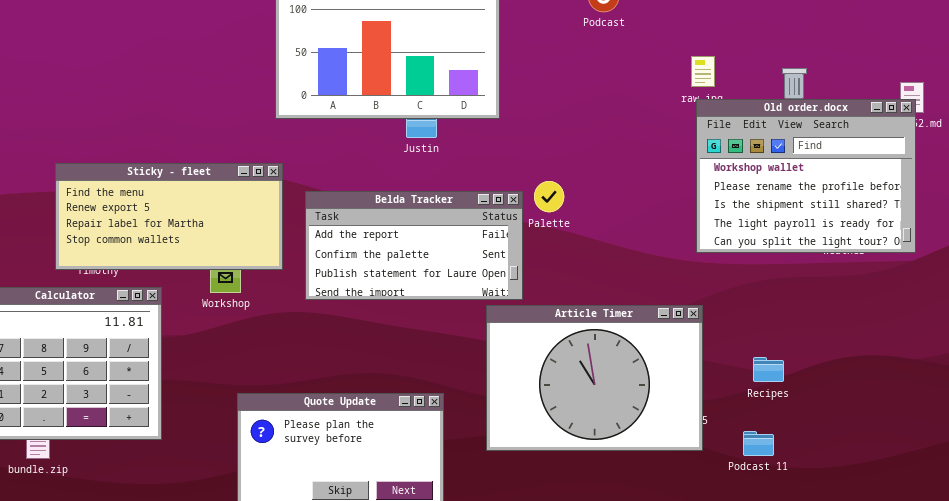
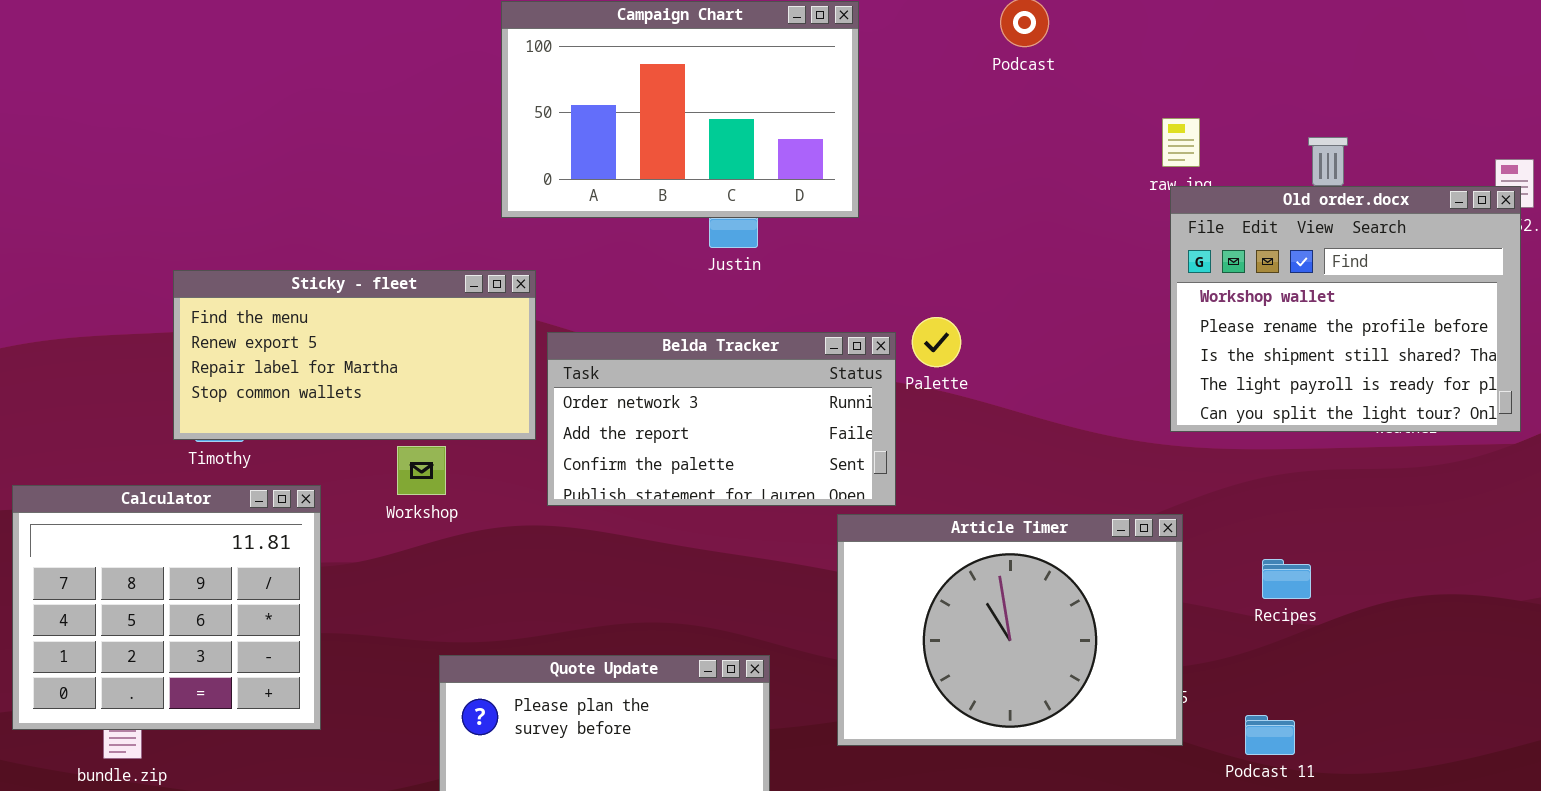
Sticky - fleet: [55,163,283,270] -> [173,270,536,440], moved
Belda Tracker: [305,191,523,300] -> [547,332,896,506], scrolled up 1 row
Recipes: [753,357,784,382] -> [1262,559,1311,599], moved

